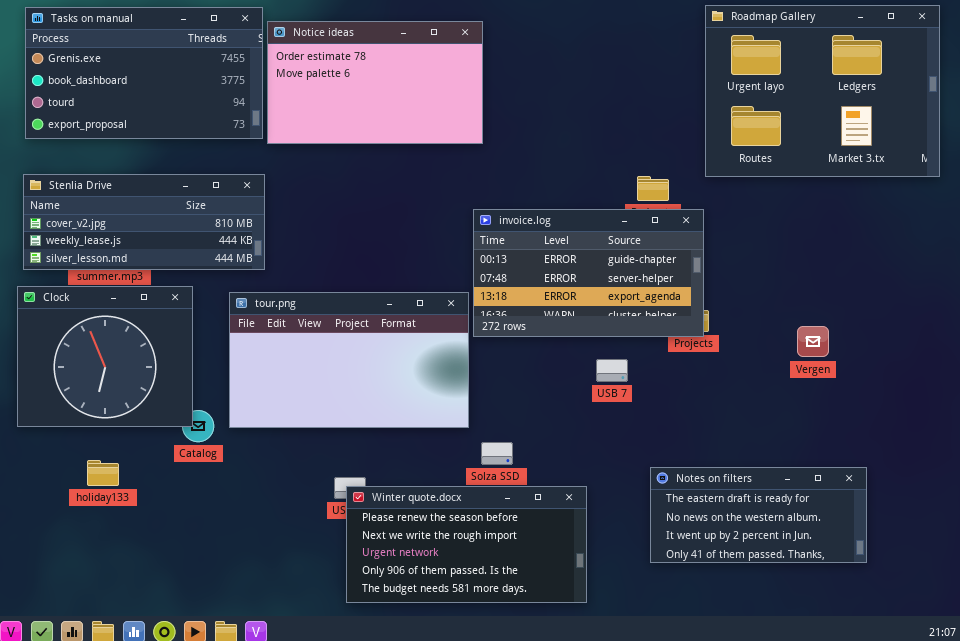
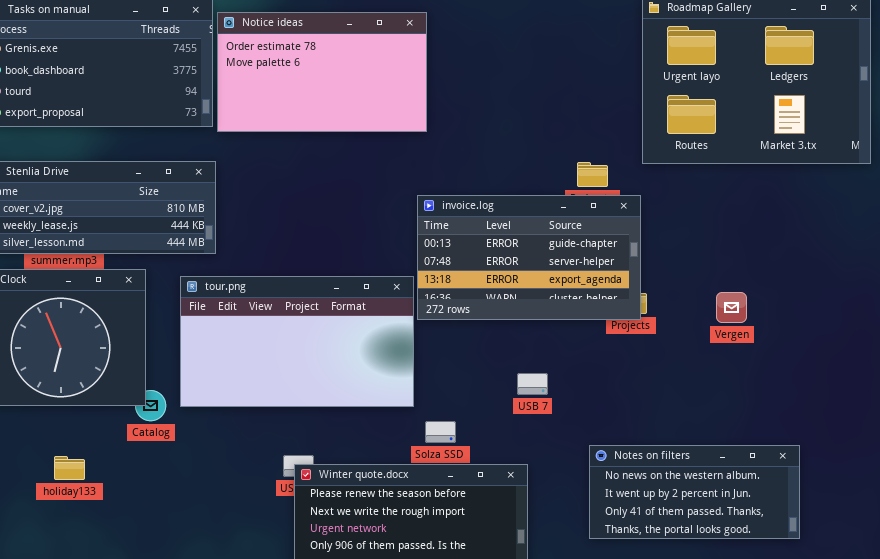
Vergen: [797,326,829,357] -> [716,292,747,323], moved
USB 7: [596,359,628,382] -> [517,373,548,395], moved
holiday133: [87,460,119,486] -> [54,456,85,480], moved
Notes on filters: [650,467,867,563] -> [589,445,800,539], scrolled down 1 row

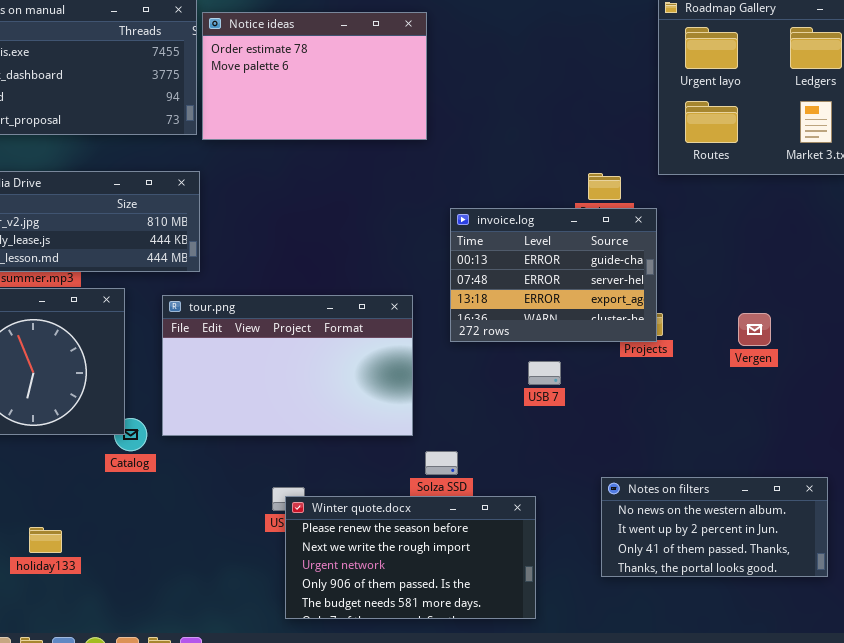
invoice.log: [417,195,641,320] -> [450,208,657,342], resized
USB 7: [517,373,548,395] -> [528,361,561,385], moved
holiday133: [54,456,85,480] -> [29,527,62,553], moved

